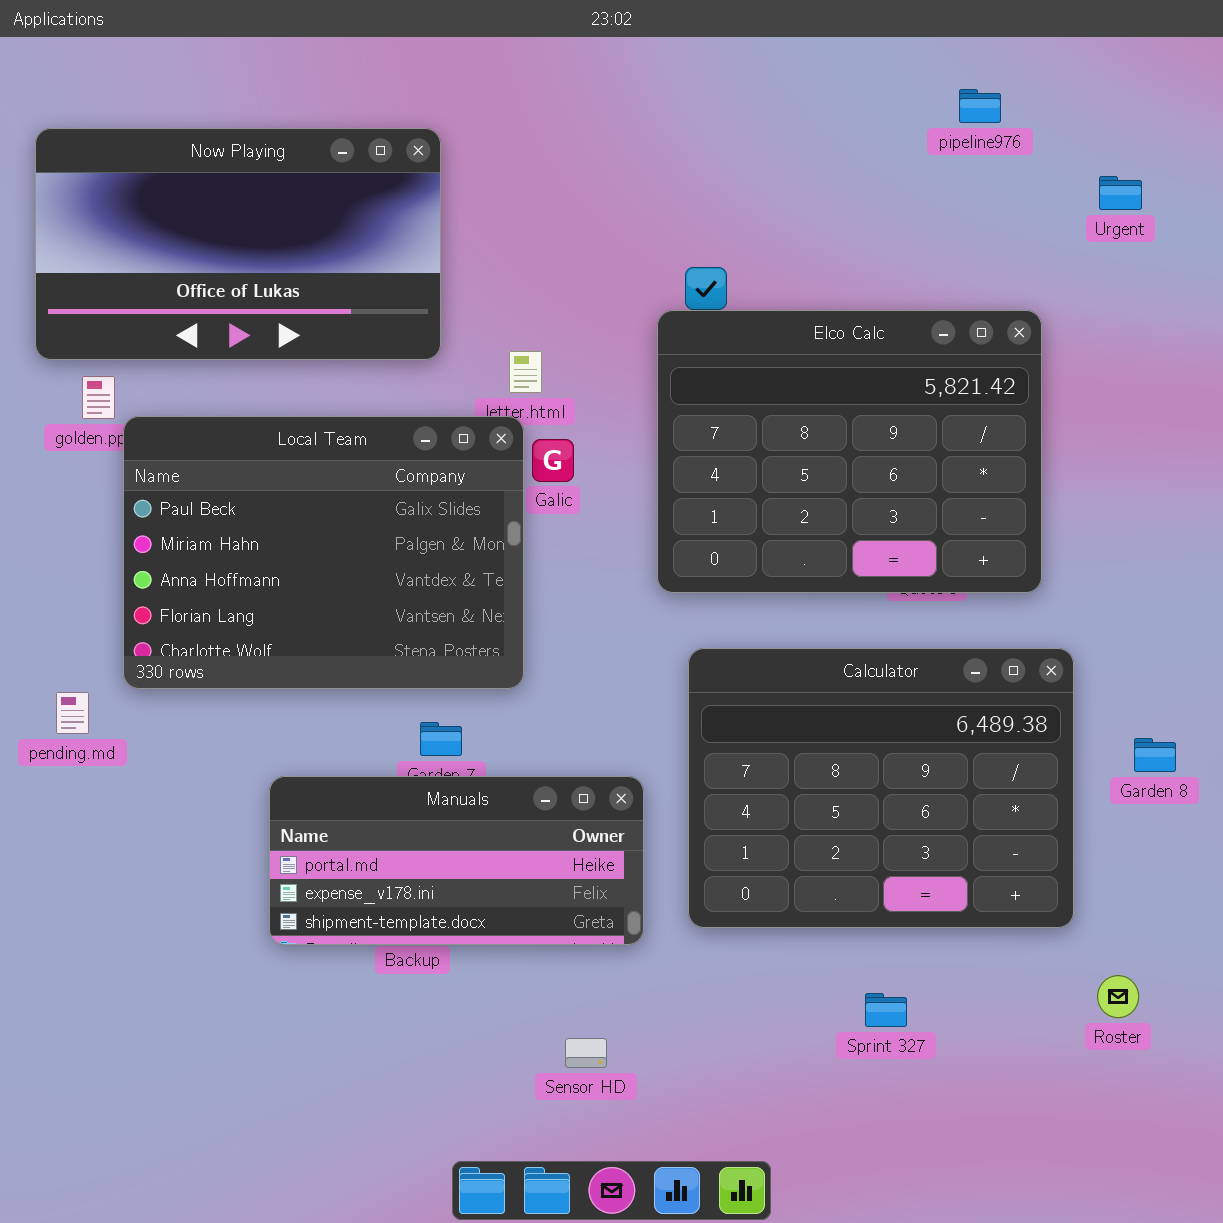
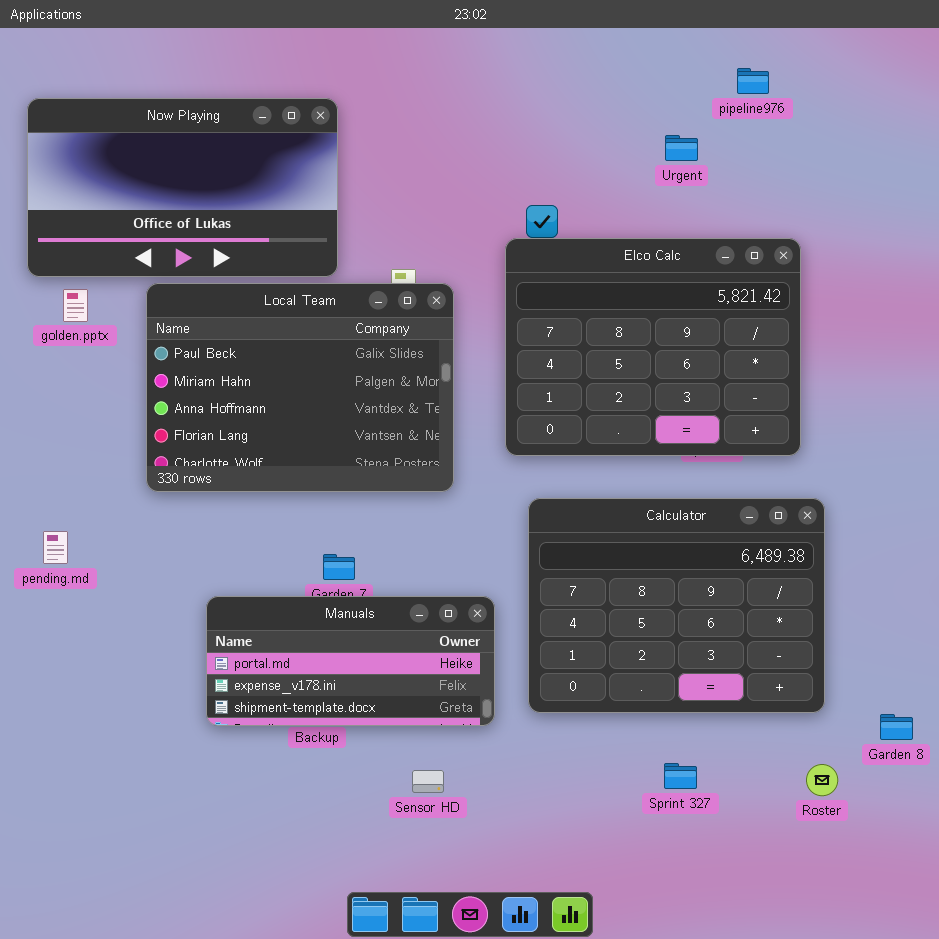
Urgent: [1099,176,1142,210] -> [665,135,698,161], moved
Local Team: [123,416,524,689] -> [146,283,454,492], moved
Garden 8: [1134,738,1176,772] -> [880,714,913,740], moved
Roster: [1097,975,1139,1018] -> [806,764,838,796], moved
Sensor HD: [565,1038,607,1068] -> [412,770,444,793], moved

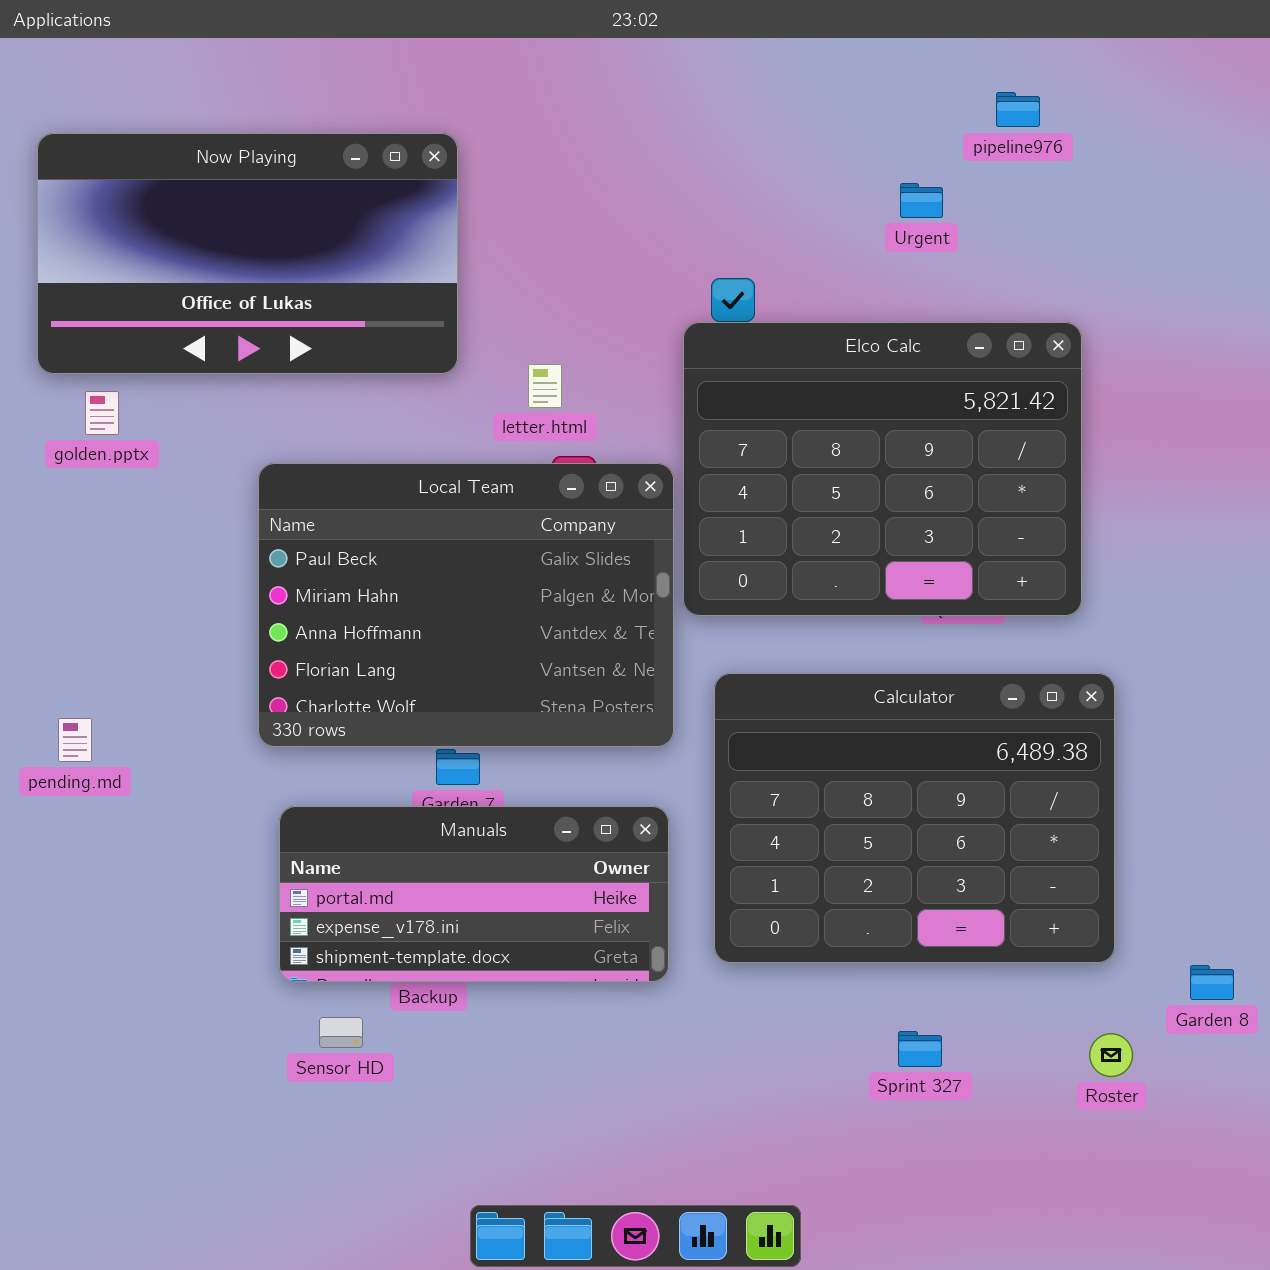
Local Team: [146,283,454,492] -> [258,463,674,747], moved
Sensor HD: [412,770,444,793] -> [319,1017,363,1048], moved

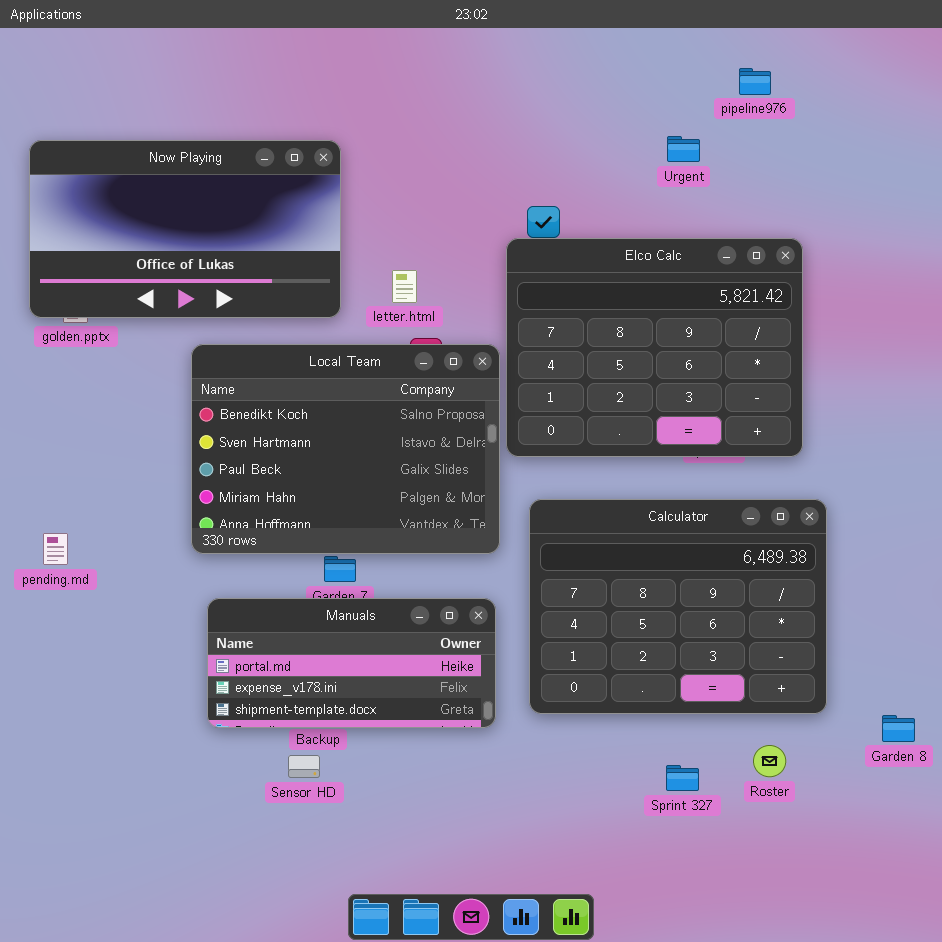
Now Playing: [37,133,458,374] -> [29,140,341,318], moved
Local Team: [258,463,674,747] -> [191,344,500,554], scrolled up 2 rows
Sensor HD: [319,1017,363,1048] -> [288,755,320,778], moved
Roster: [1089,1033,1133,1077] -> [753,745,786,777], moved

